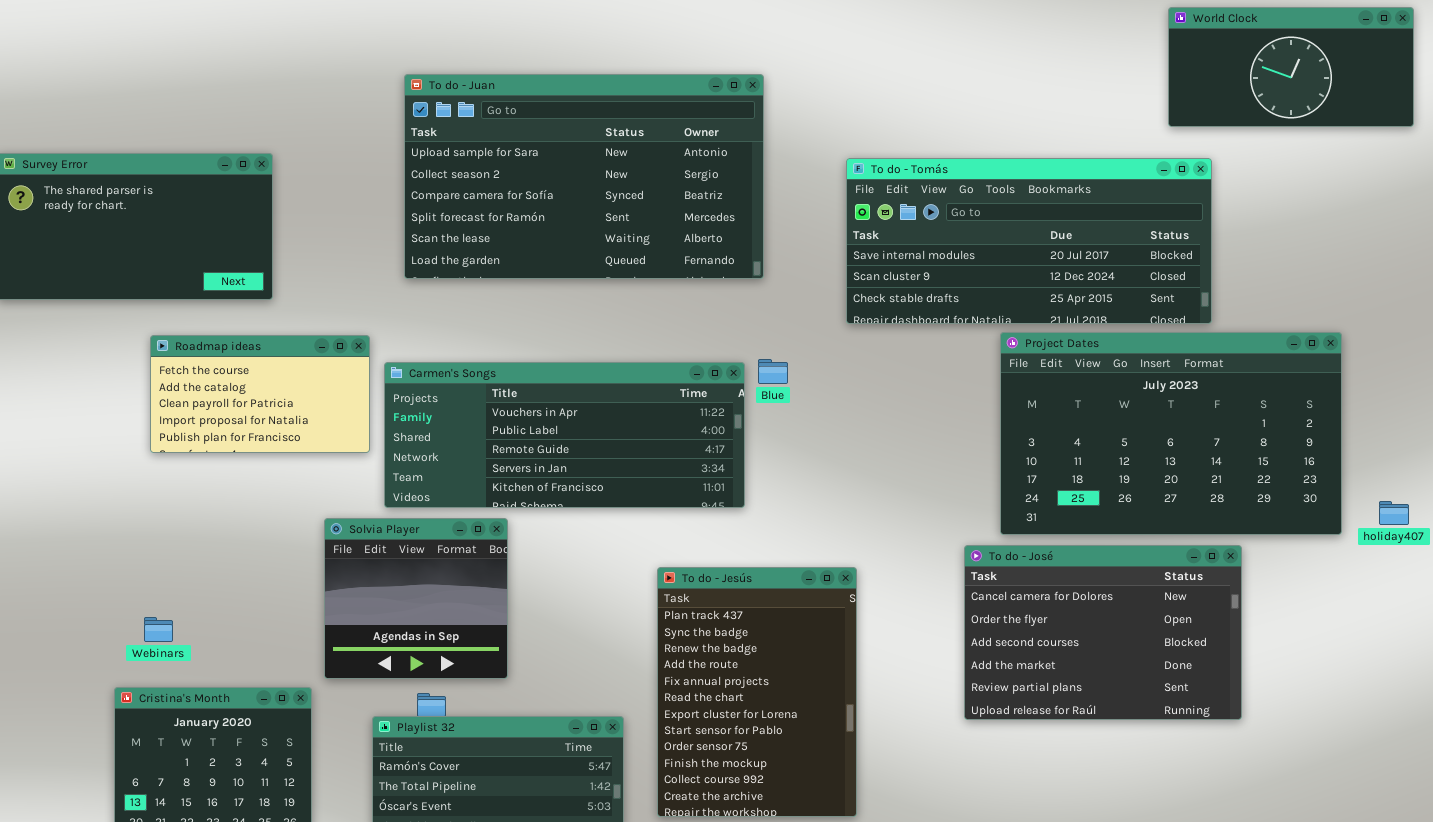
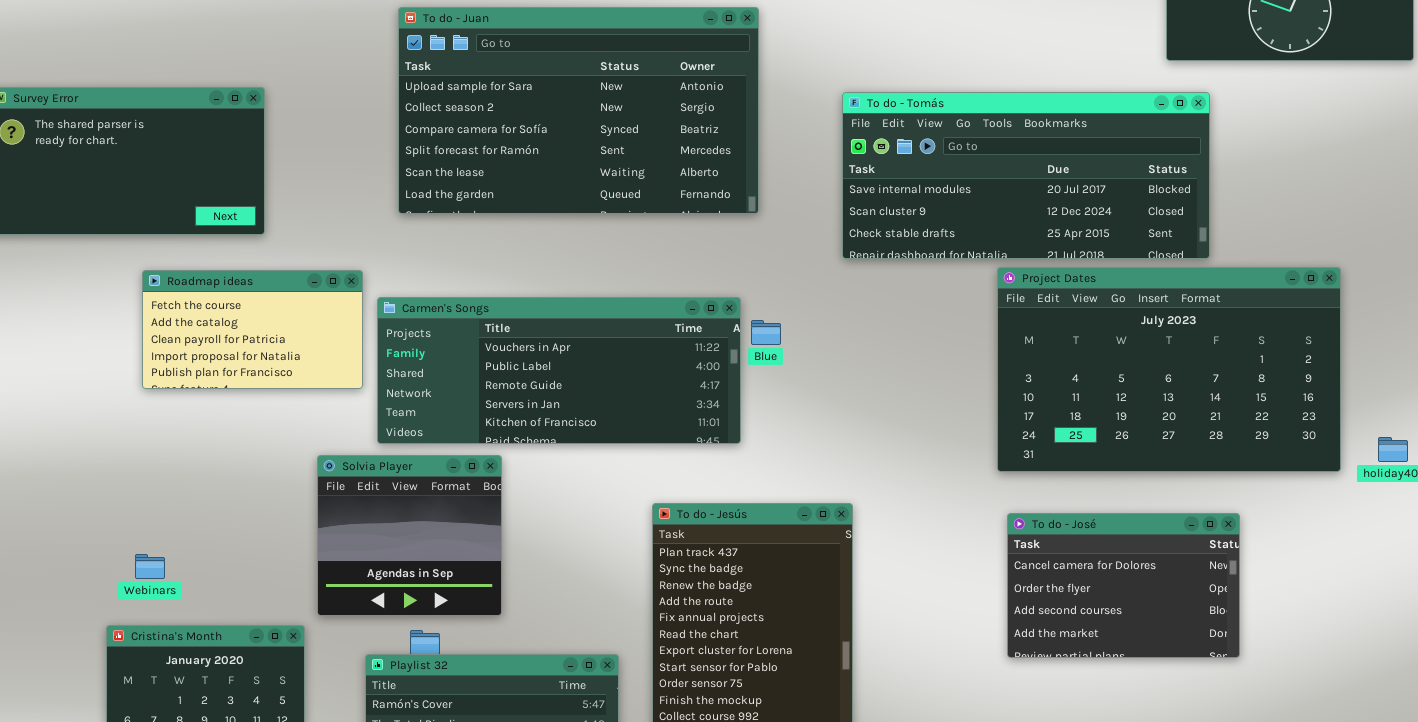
Blue: [758,359,788,384] -> [751,320,781,345], moved
To do - José: [964,545,1242,720] -> [1007,513,1240,658], resized

